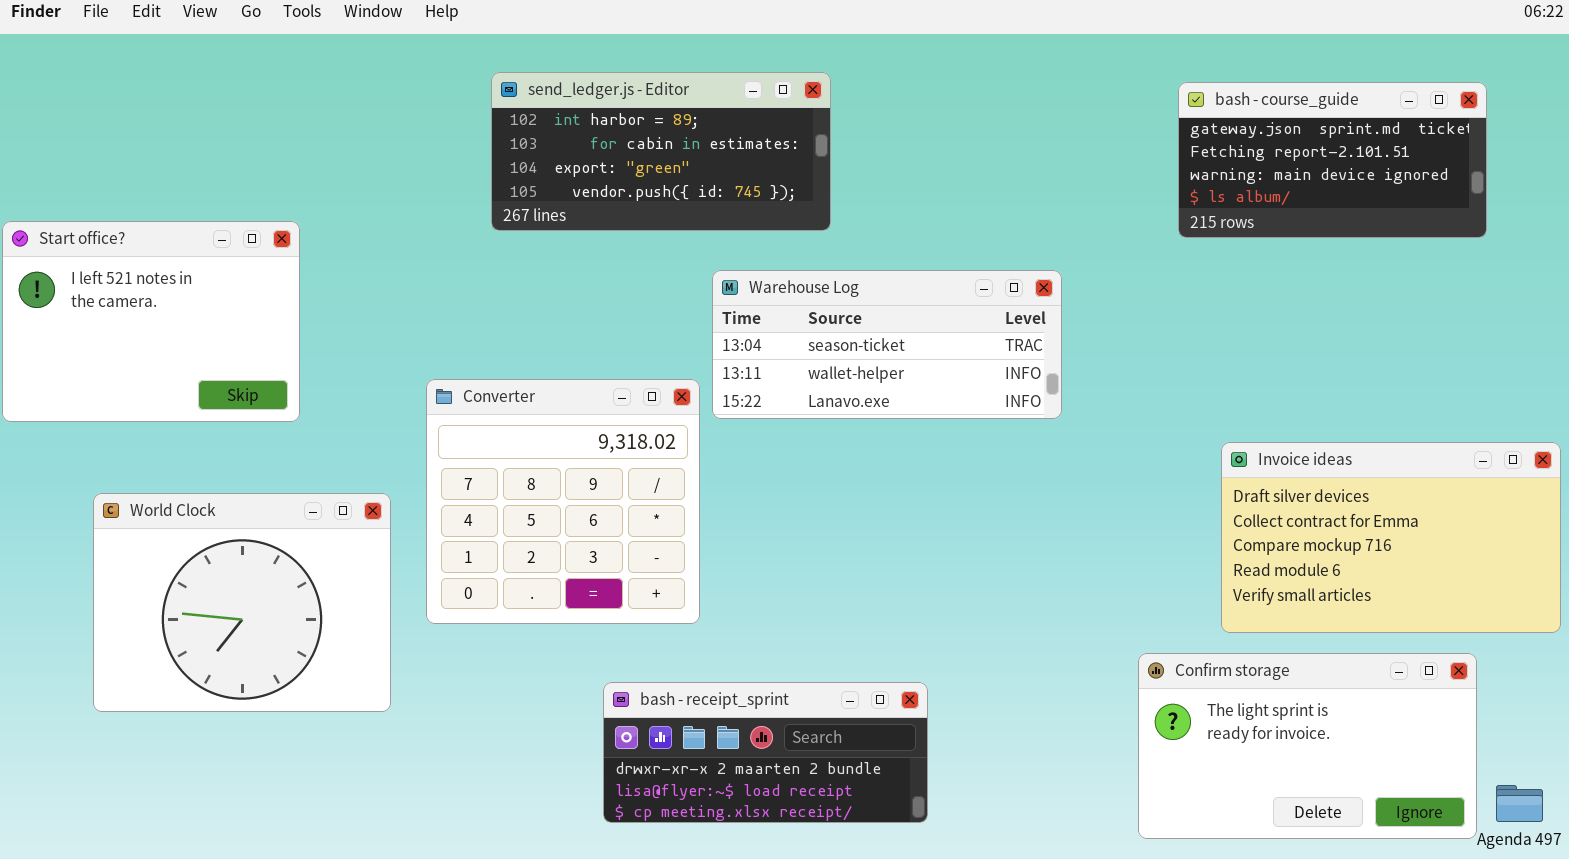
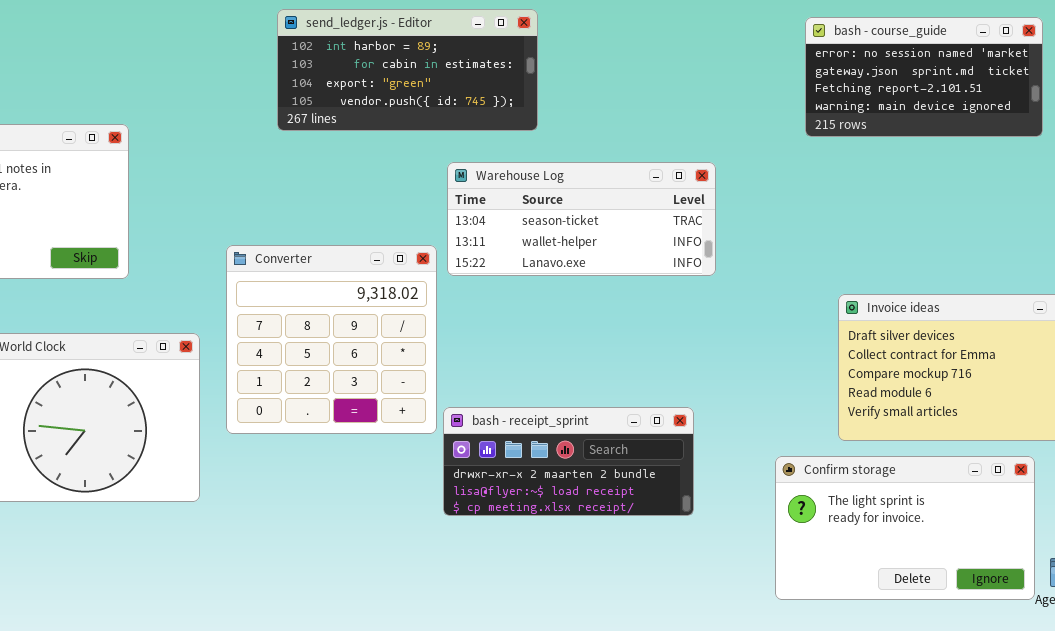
bash - course_guide: [1178,82,1487,238] -> [805,17,1043,137], scrolled up 1 row
bash - receipt_sprint: [603,682,928,823] -> [443,407,694,516], moved

